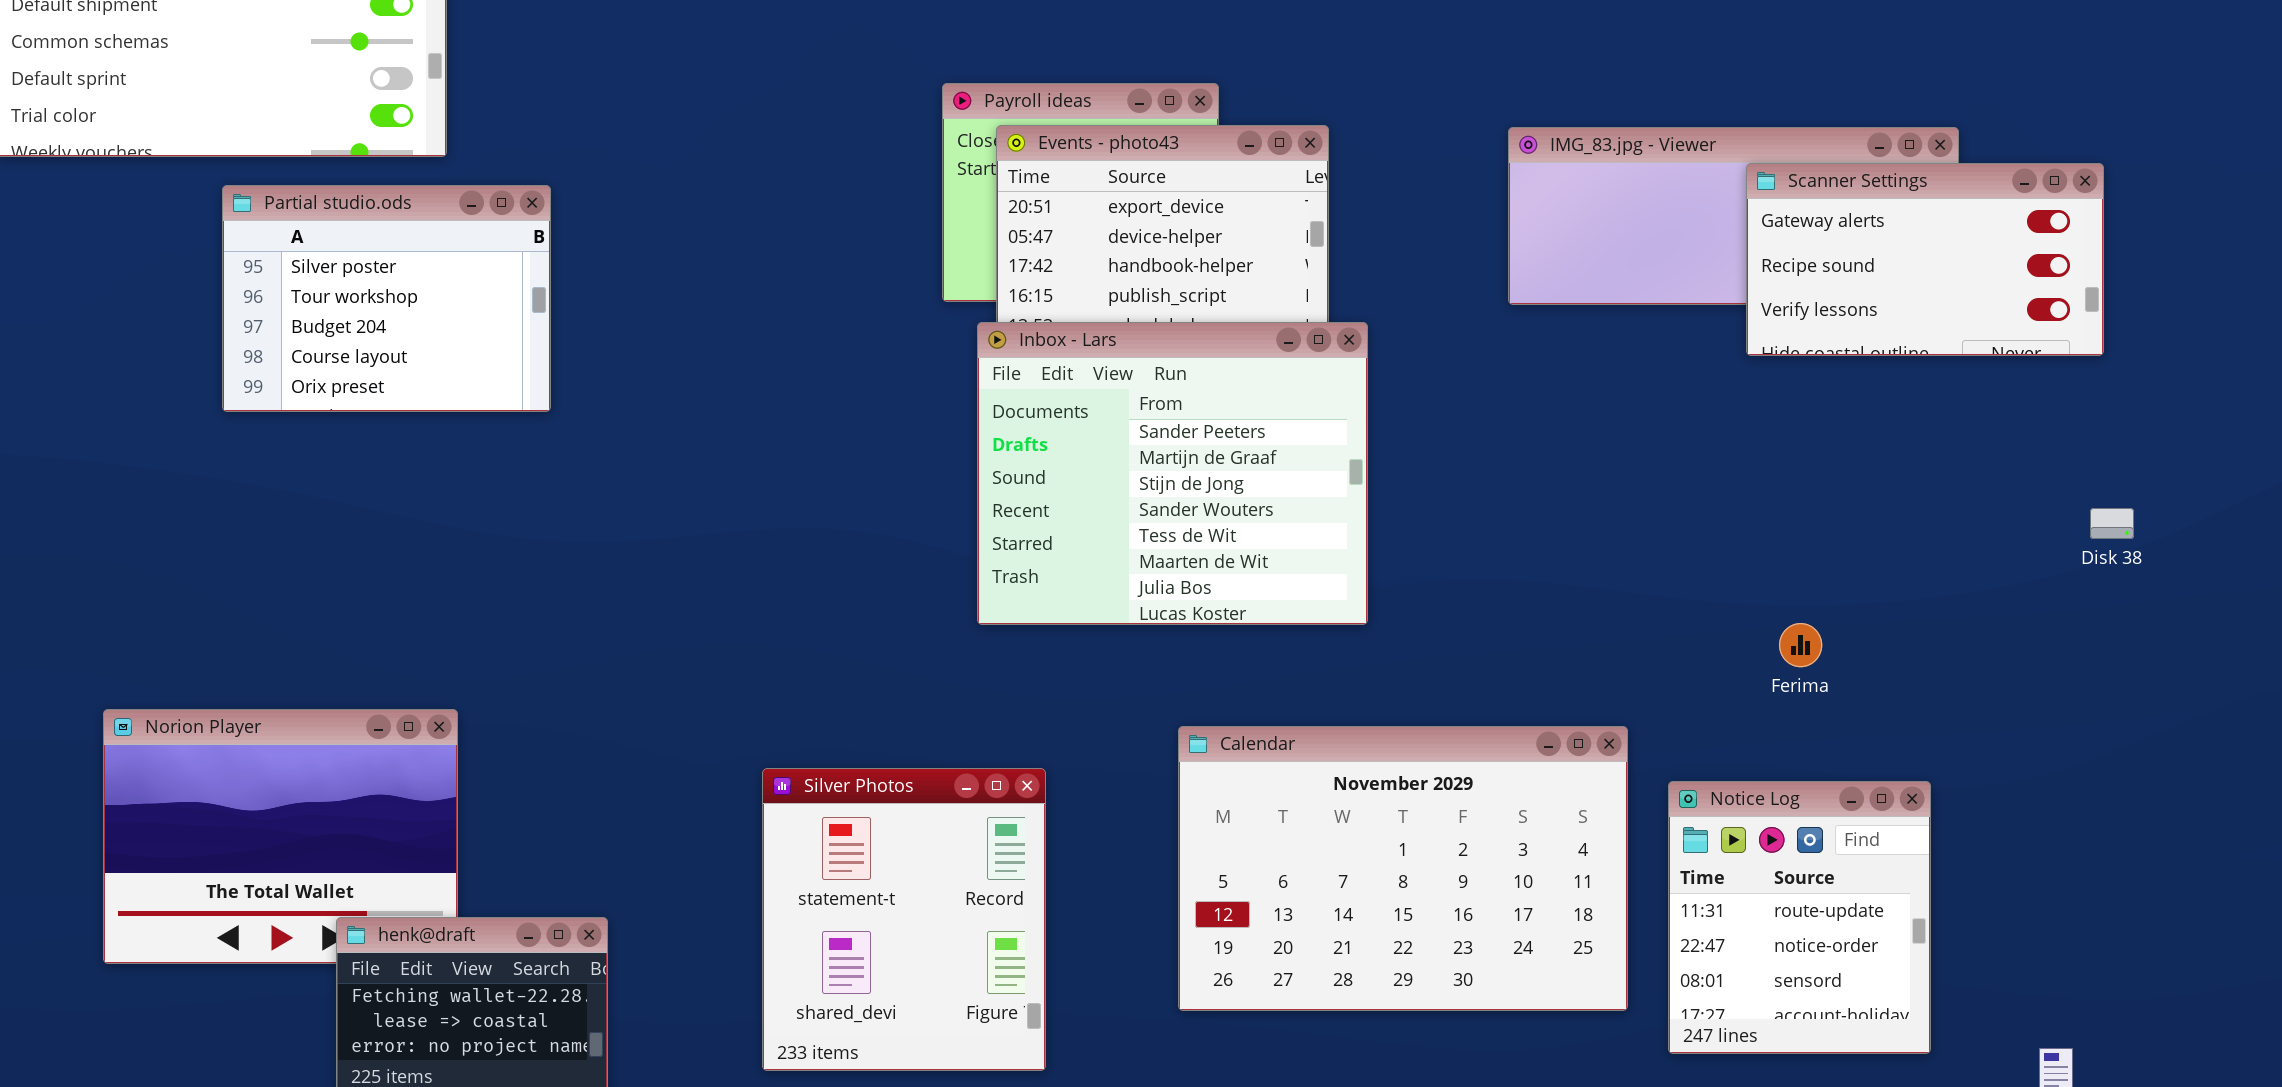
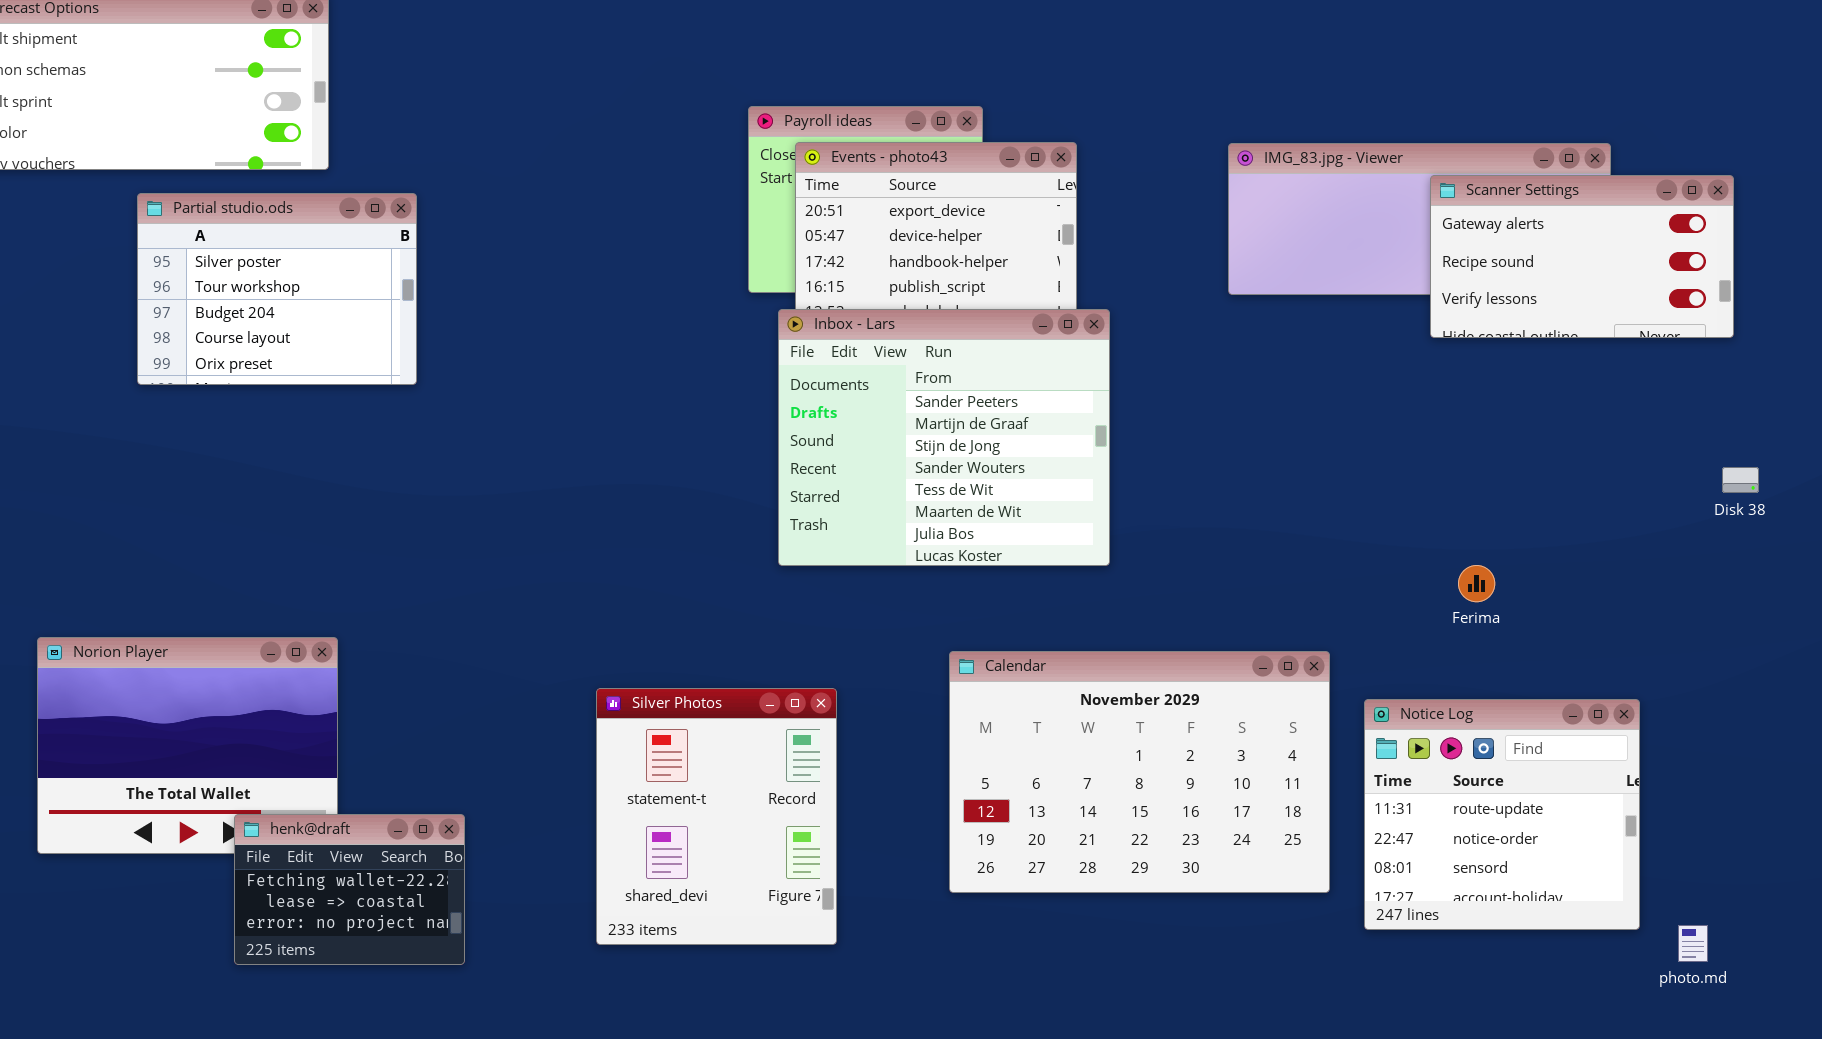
Notice Log: [1668,781,1931,1054] -> [1364,699,1640,930], resized

